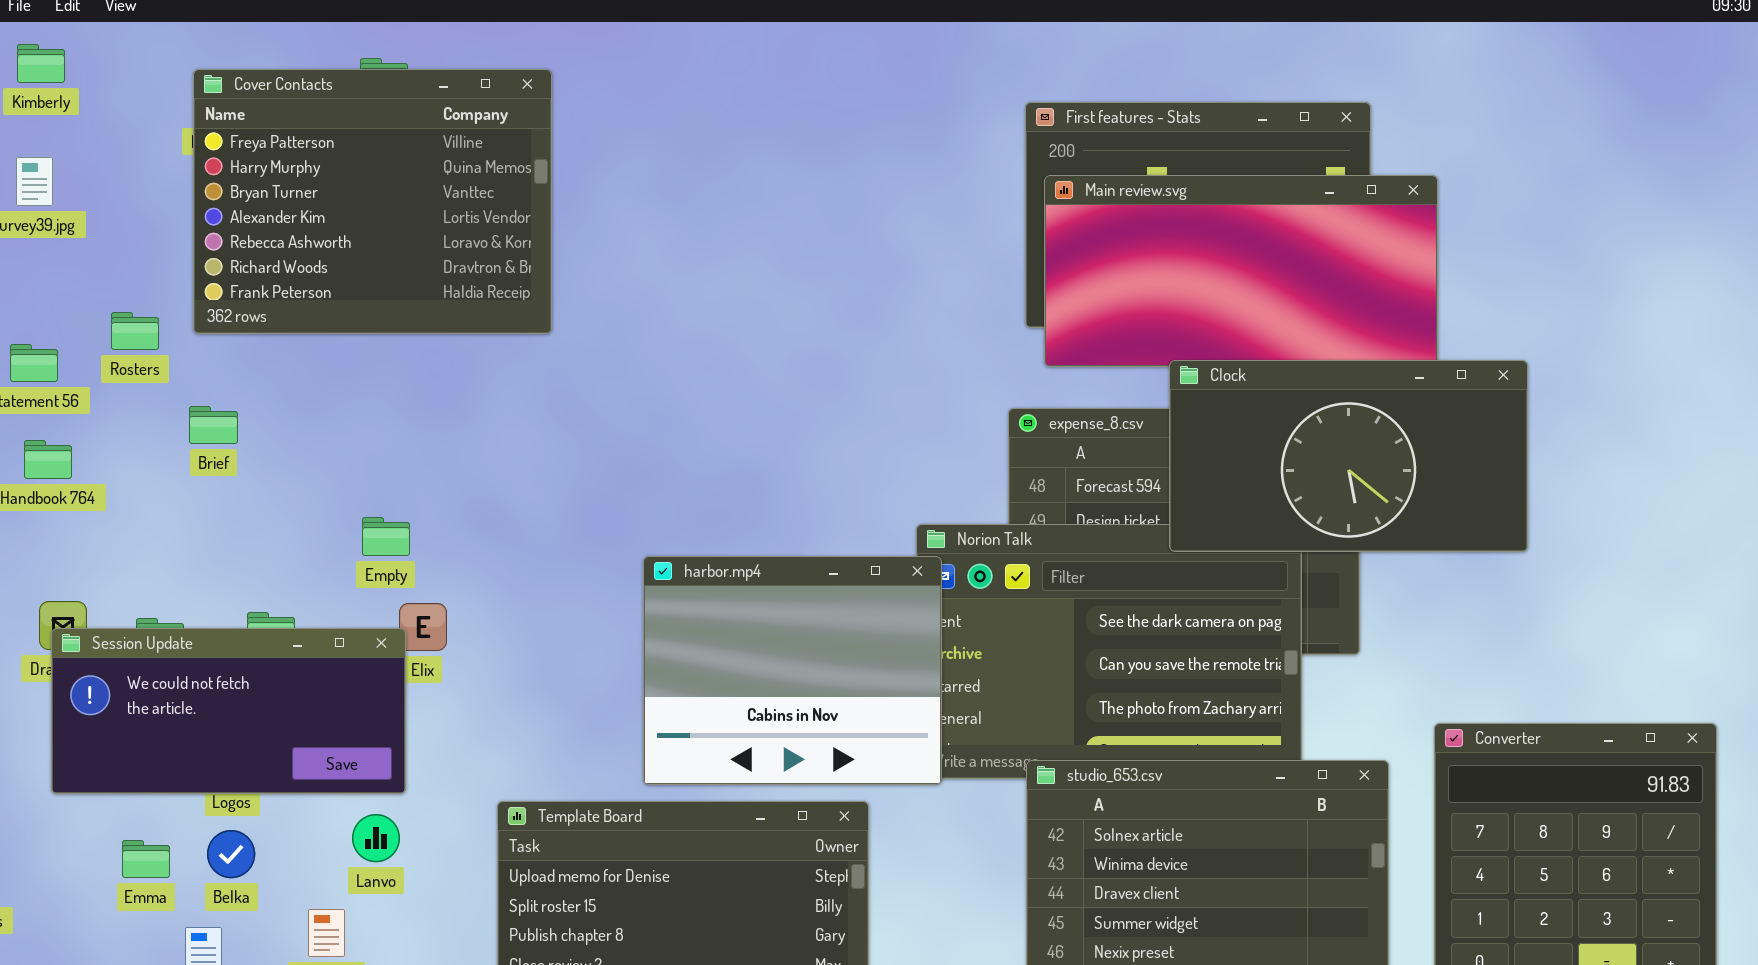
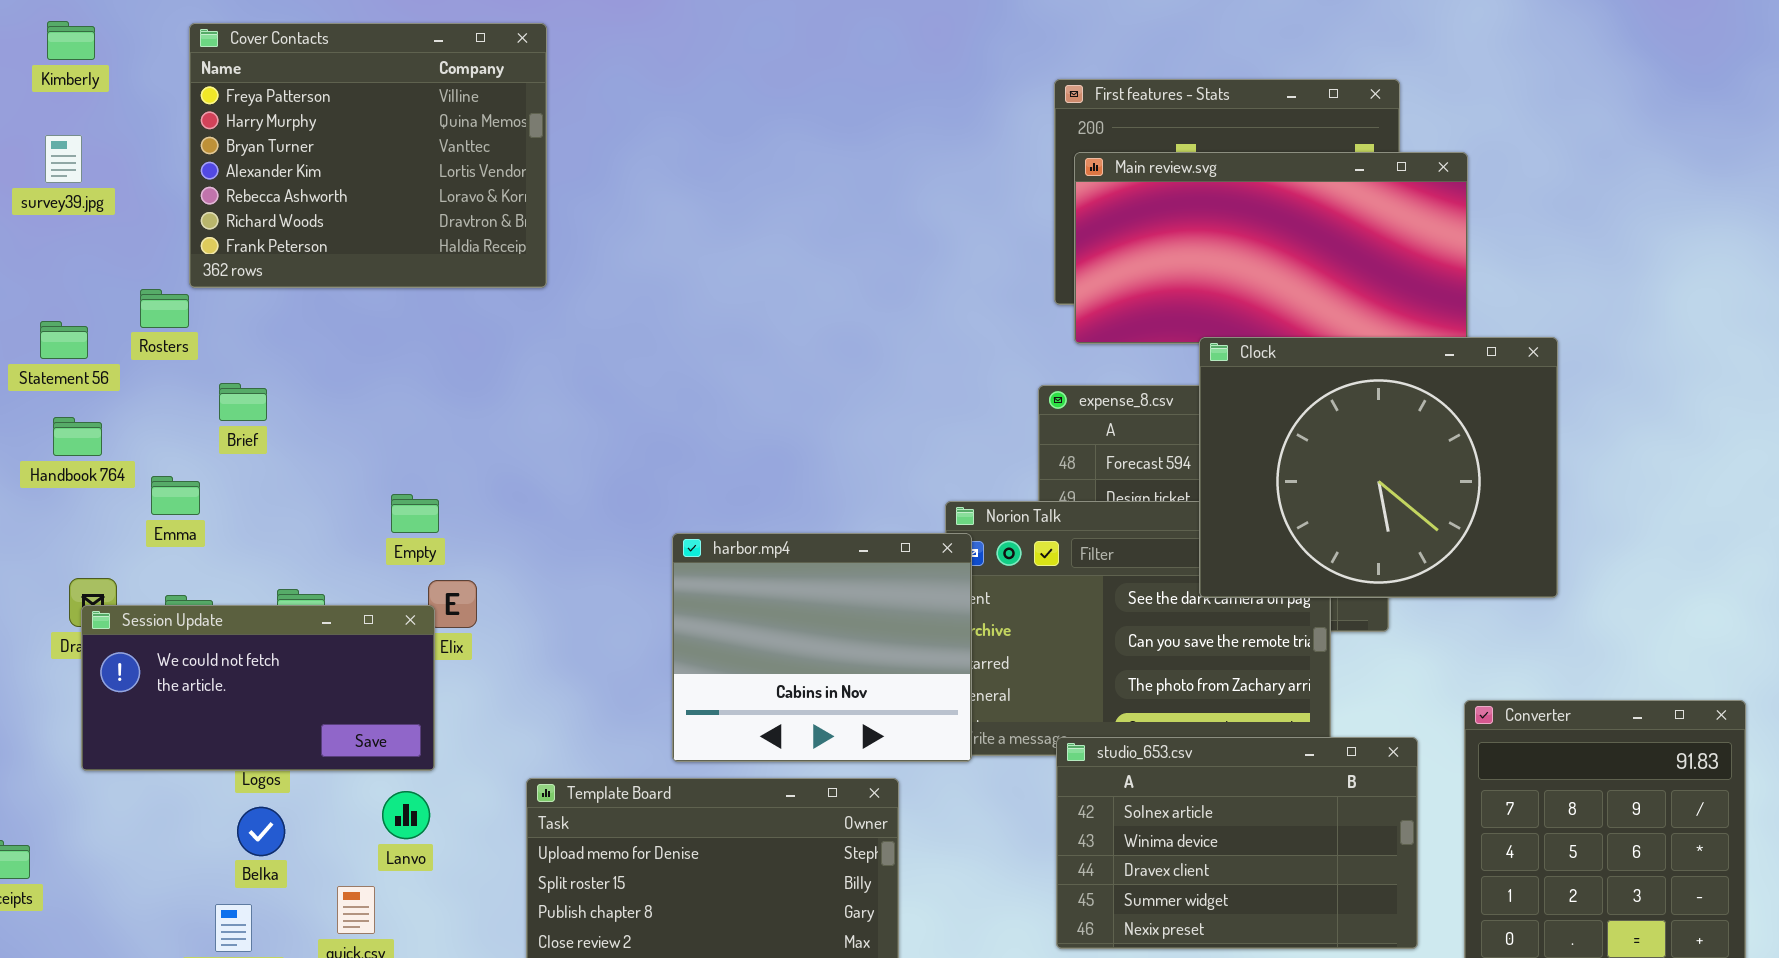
Cover Contacts: [193,69,552,334] -> [189,23,547,288], moved
Clock: [1169,360,1528,552] -> [1199,337,1558,598], resized
Emma: [122,840,170,878] -> [151,476,200,515], moved

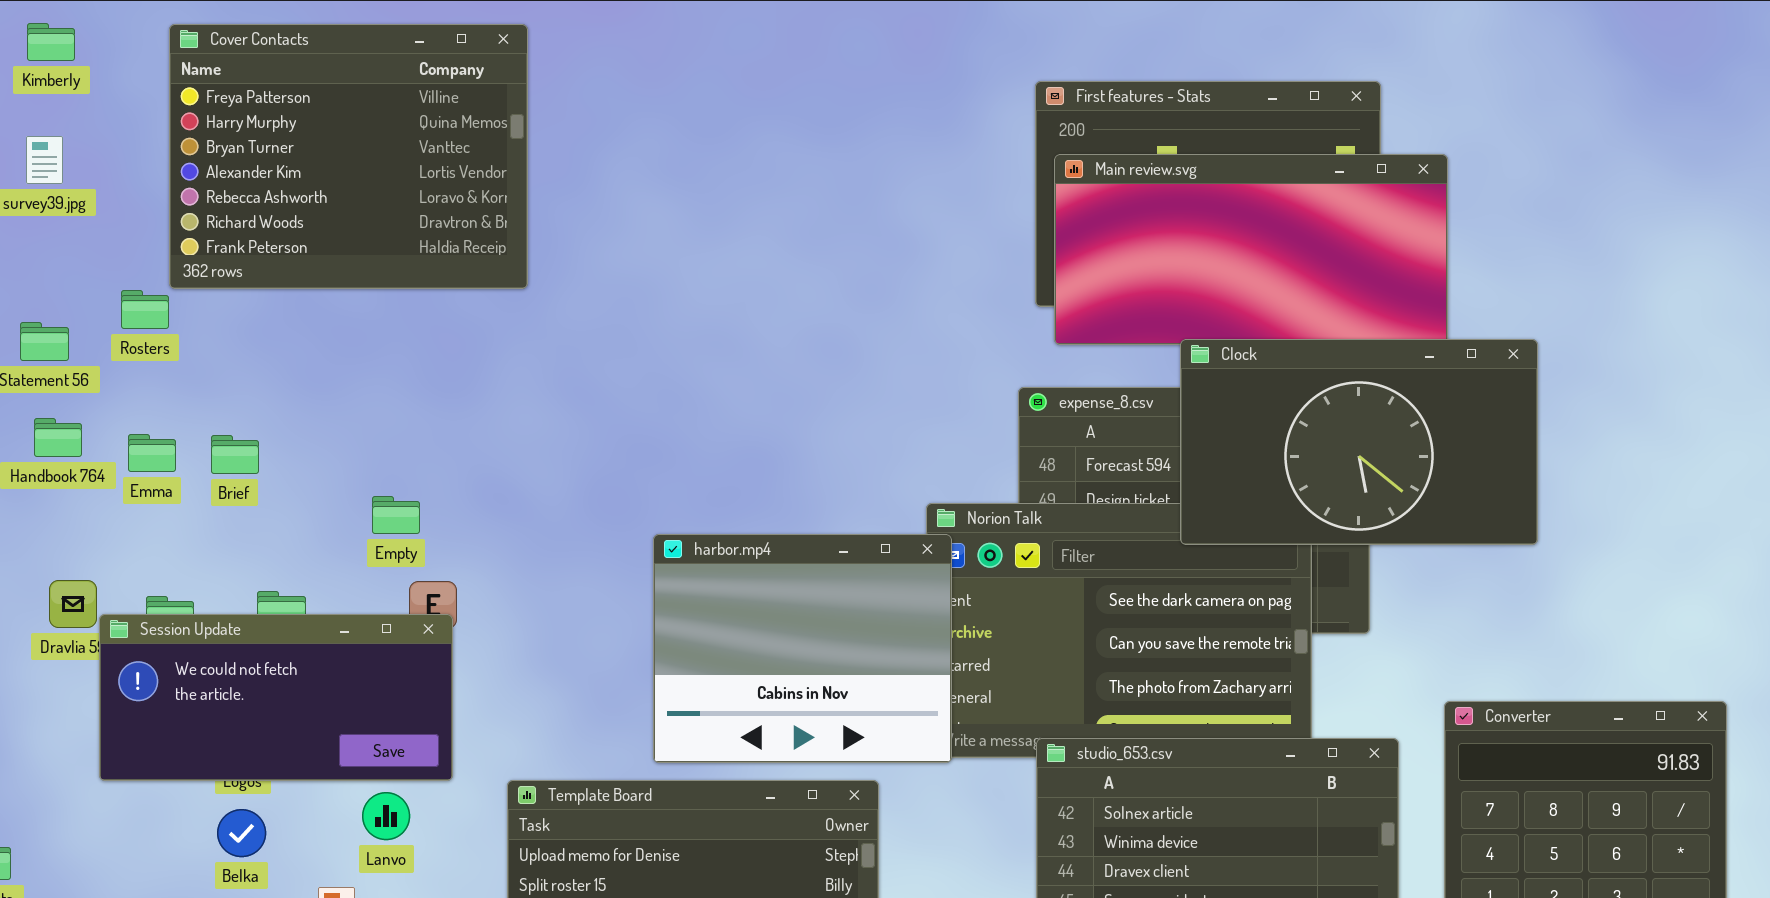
Clock: [1199,337,1558,598] -> [1180,339,1538,545], resized
Brief: [219,383,267,421] -> [211,435,259,474], moved
Emma: [151,476,200,515] -> [128,434,176,472], moved
Session Update: [81,605,435,771] -> [99,614,453,781], moved

